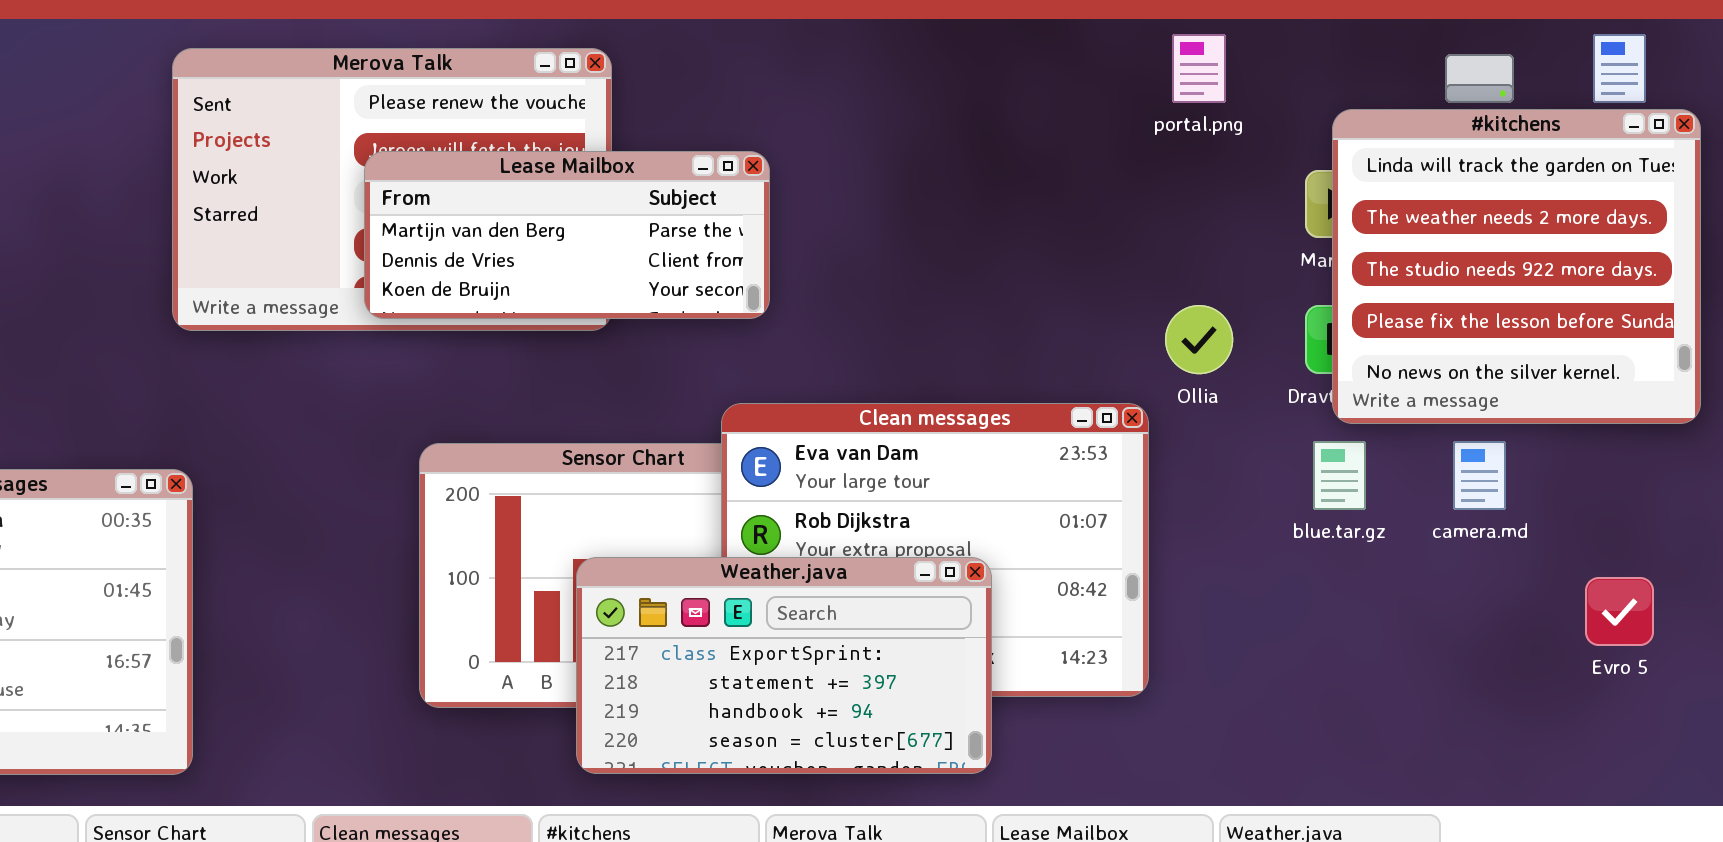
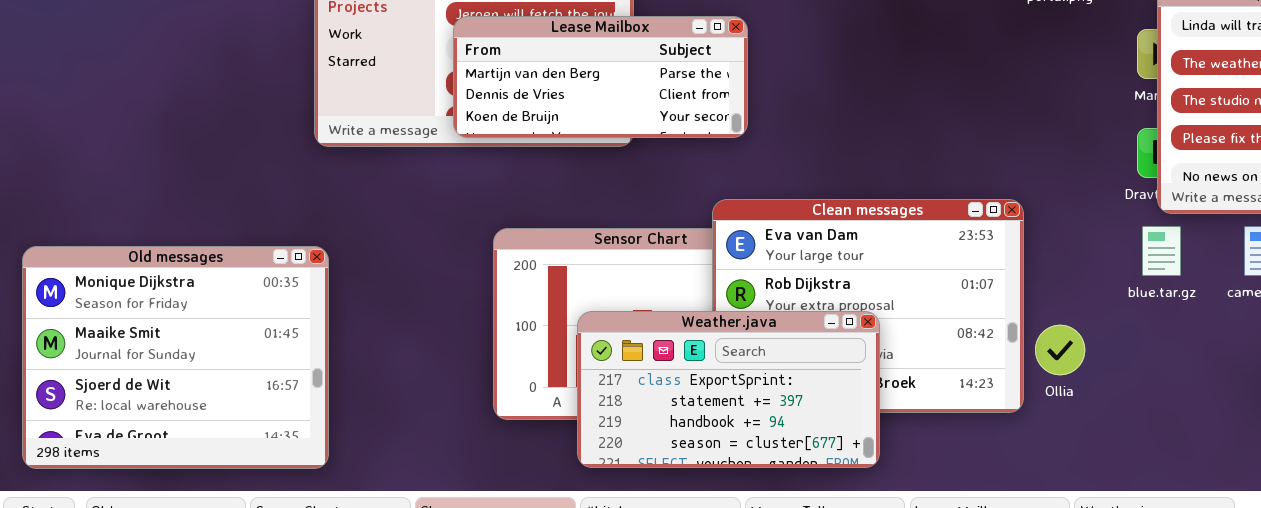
Ollia: [1165,305,1233,374] -> [1035,325,1085,375], moved
Weather.java: [576,557,992,774] -> [577,311,880,468], moved

